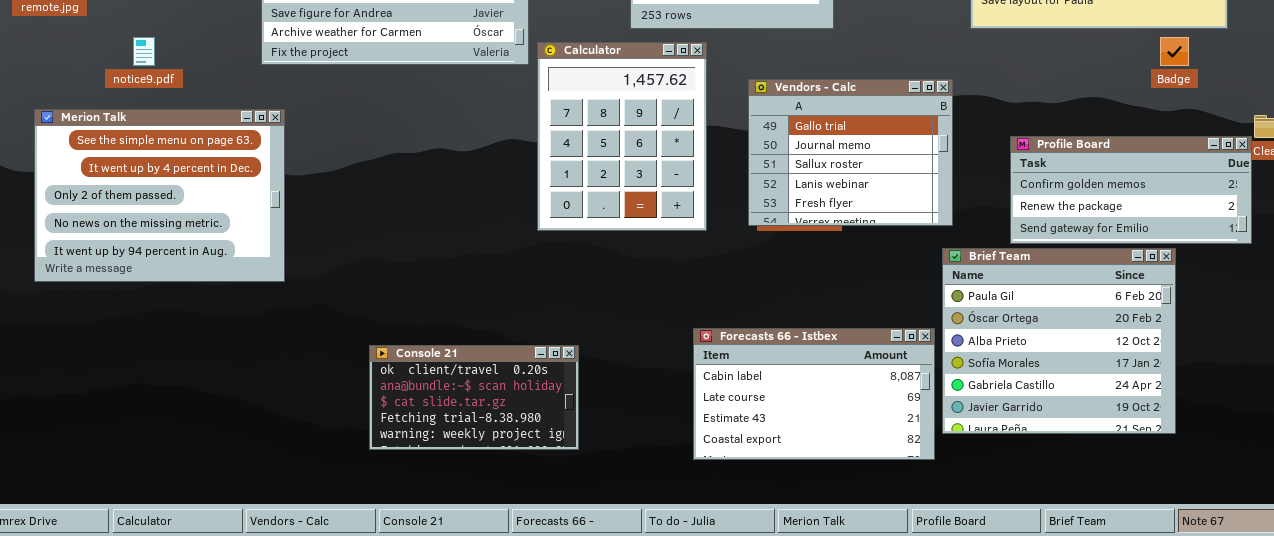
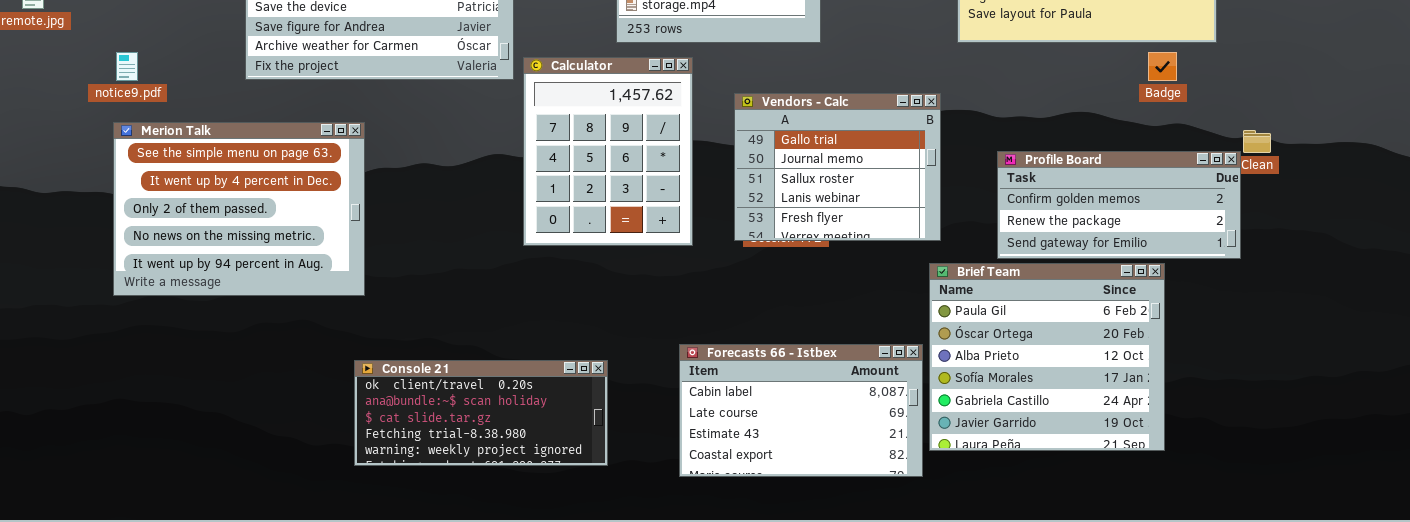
Merion Talk: [34,109,285,282] -> [113,122,365,296], moved
Console 21: [369,345,579,450] -> [354,360,608,466], resized

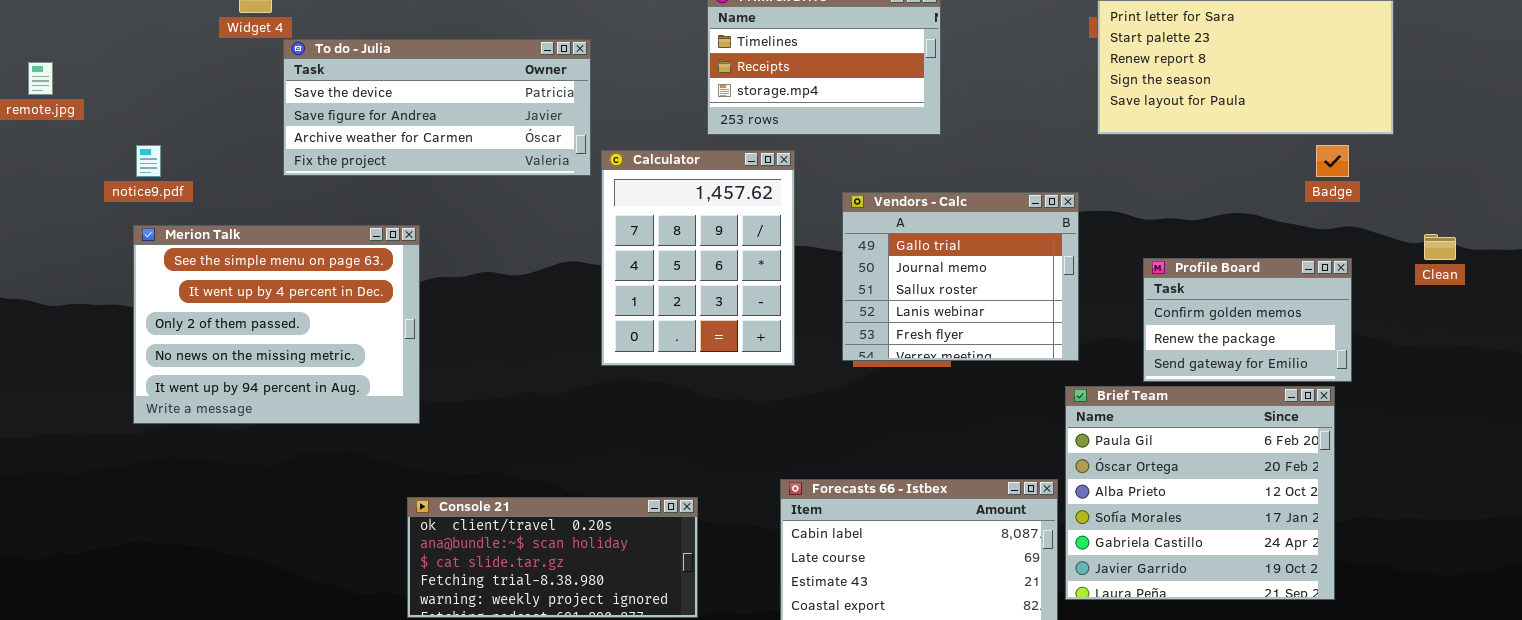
Profile Board: [997,151,1241,259] -> [1143,258,1352,382], resized

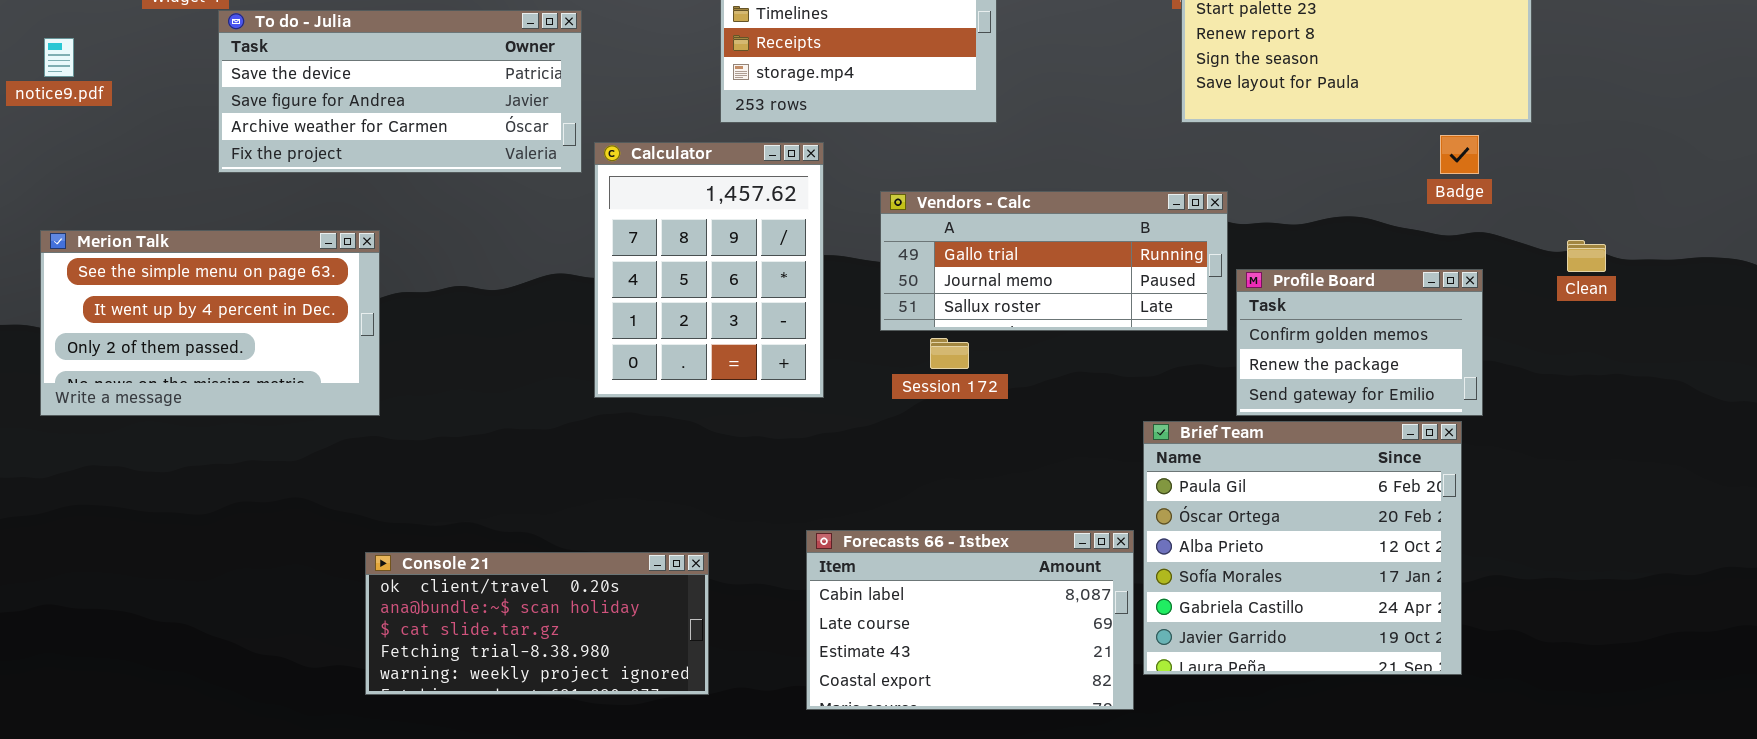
notice9.pdf: [136,145,161,177] -> [44,38,74,77], moved
Vendors - Calc: [842,192,1079,361] -> [880,191,1228,331], resized
Merion Talk: [133,225,420,424] -> [40,230,380,416], resized

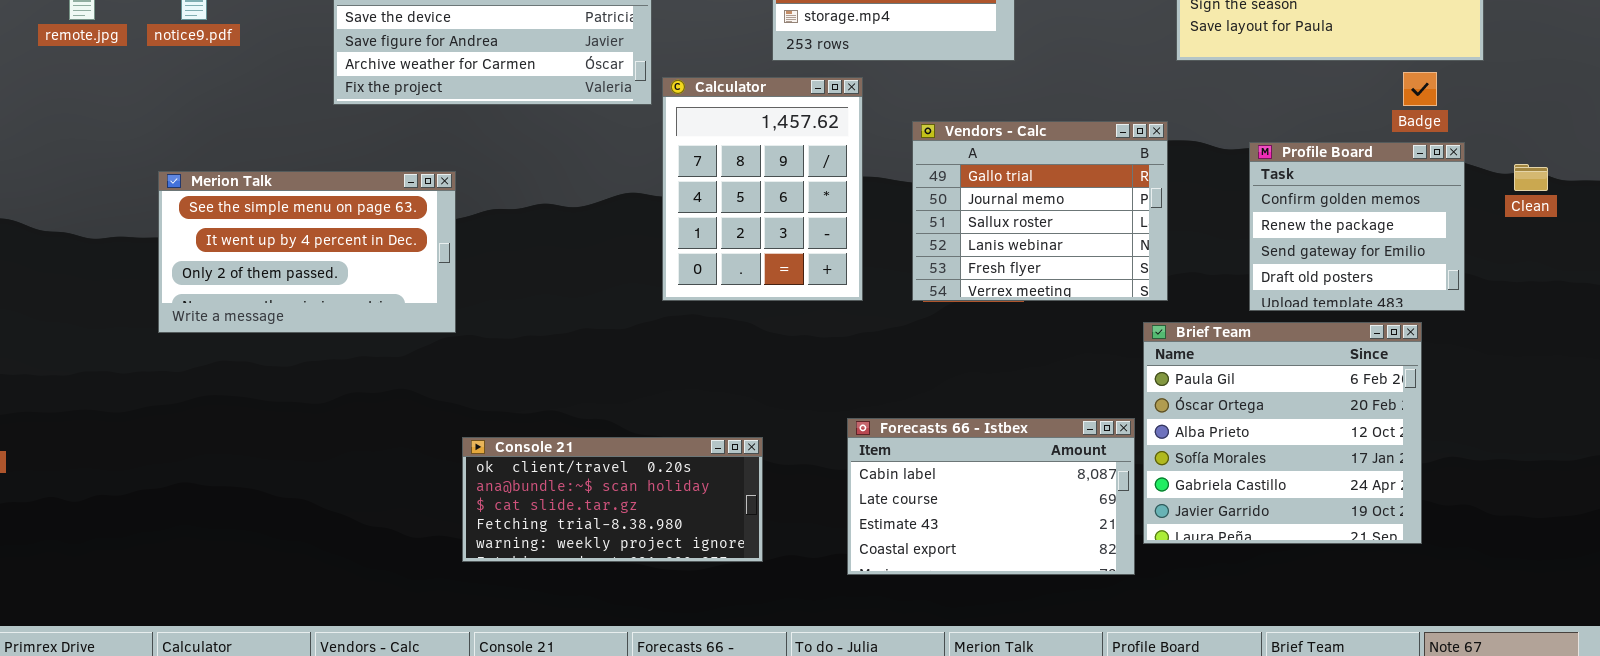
Vendors - Calc: [880,191,1228,331] -> [912,121,1168,301], resized
Merion Talk: [40,230,380,416] -> [158,171,456,333], moved
Profile Board: [1236,269,1483,416] -> [1249,142,1465,311], moved, resized

